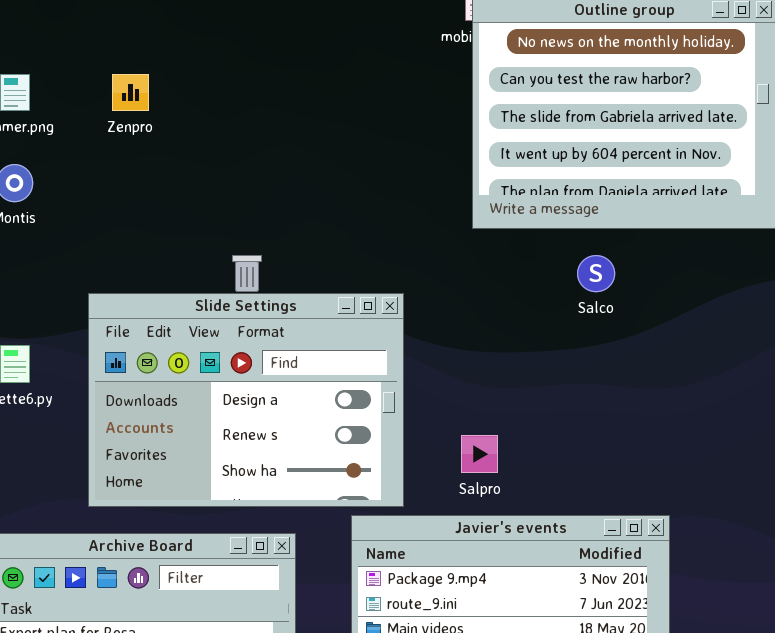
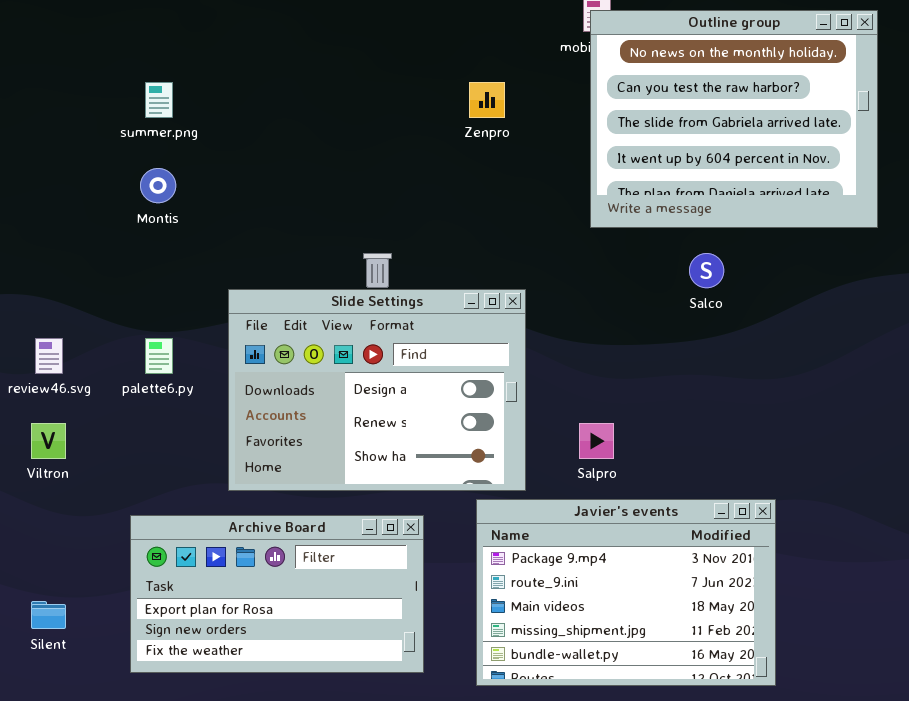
Zenpro: [112,74,149,111] -> [469,82,505,118], moved

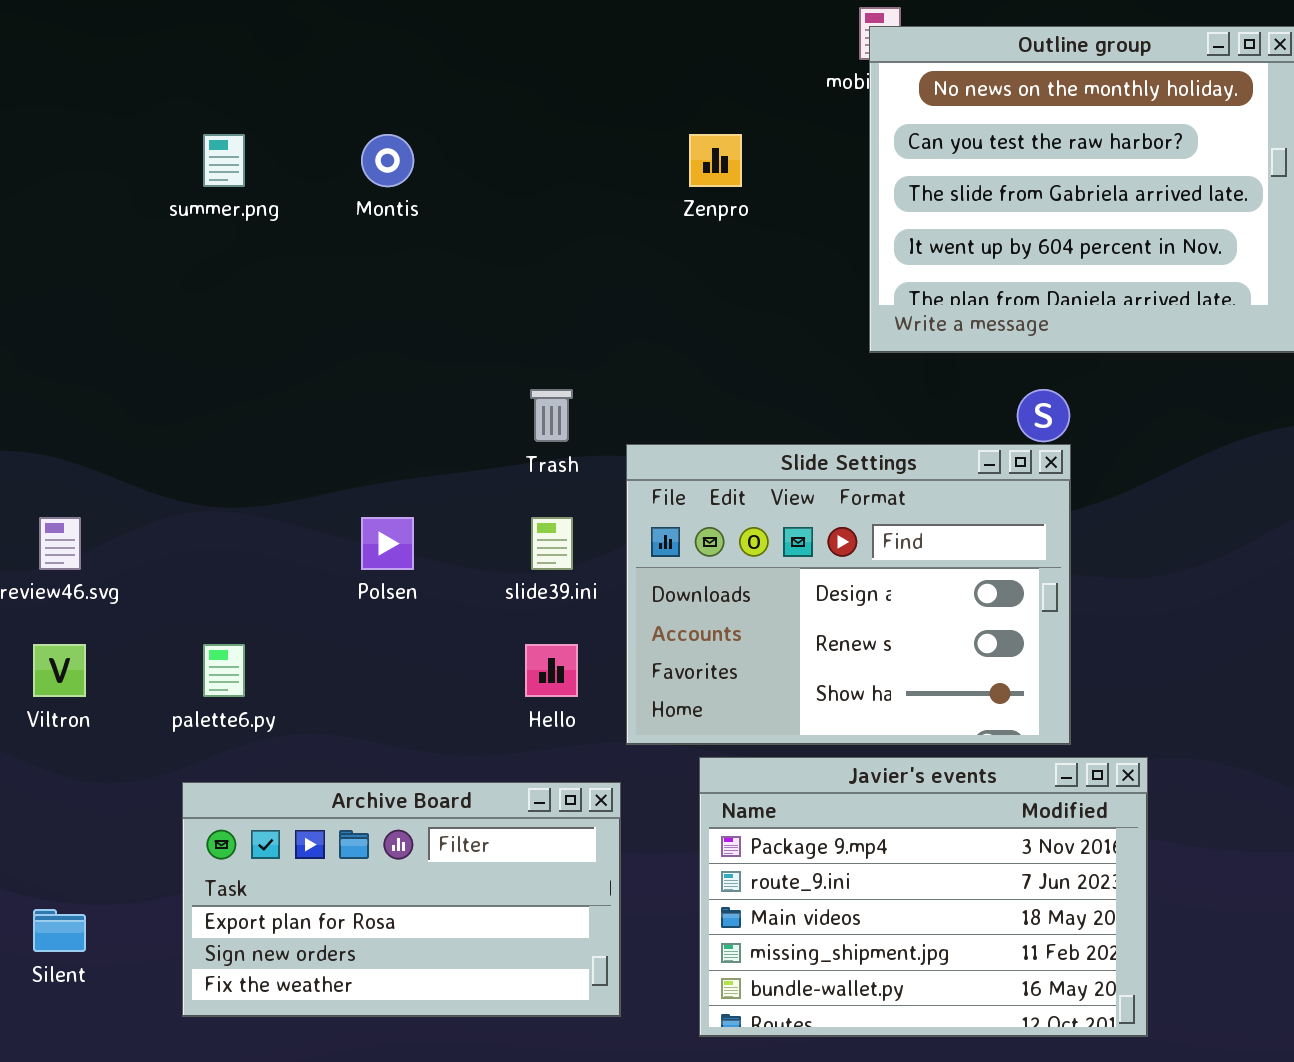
Montis: [140,168,176,203] -> [361,134,414,187], moved
Slide Settings: [228,289,526,491] -> [626,444,1071,745], moved
palette6.py: [145,338,173,374] -> [203,644,245,697], moved

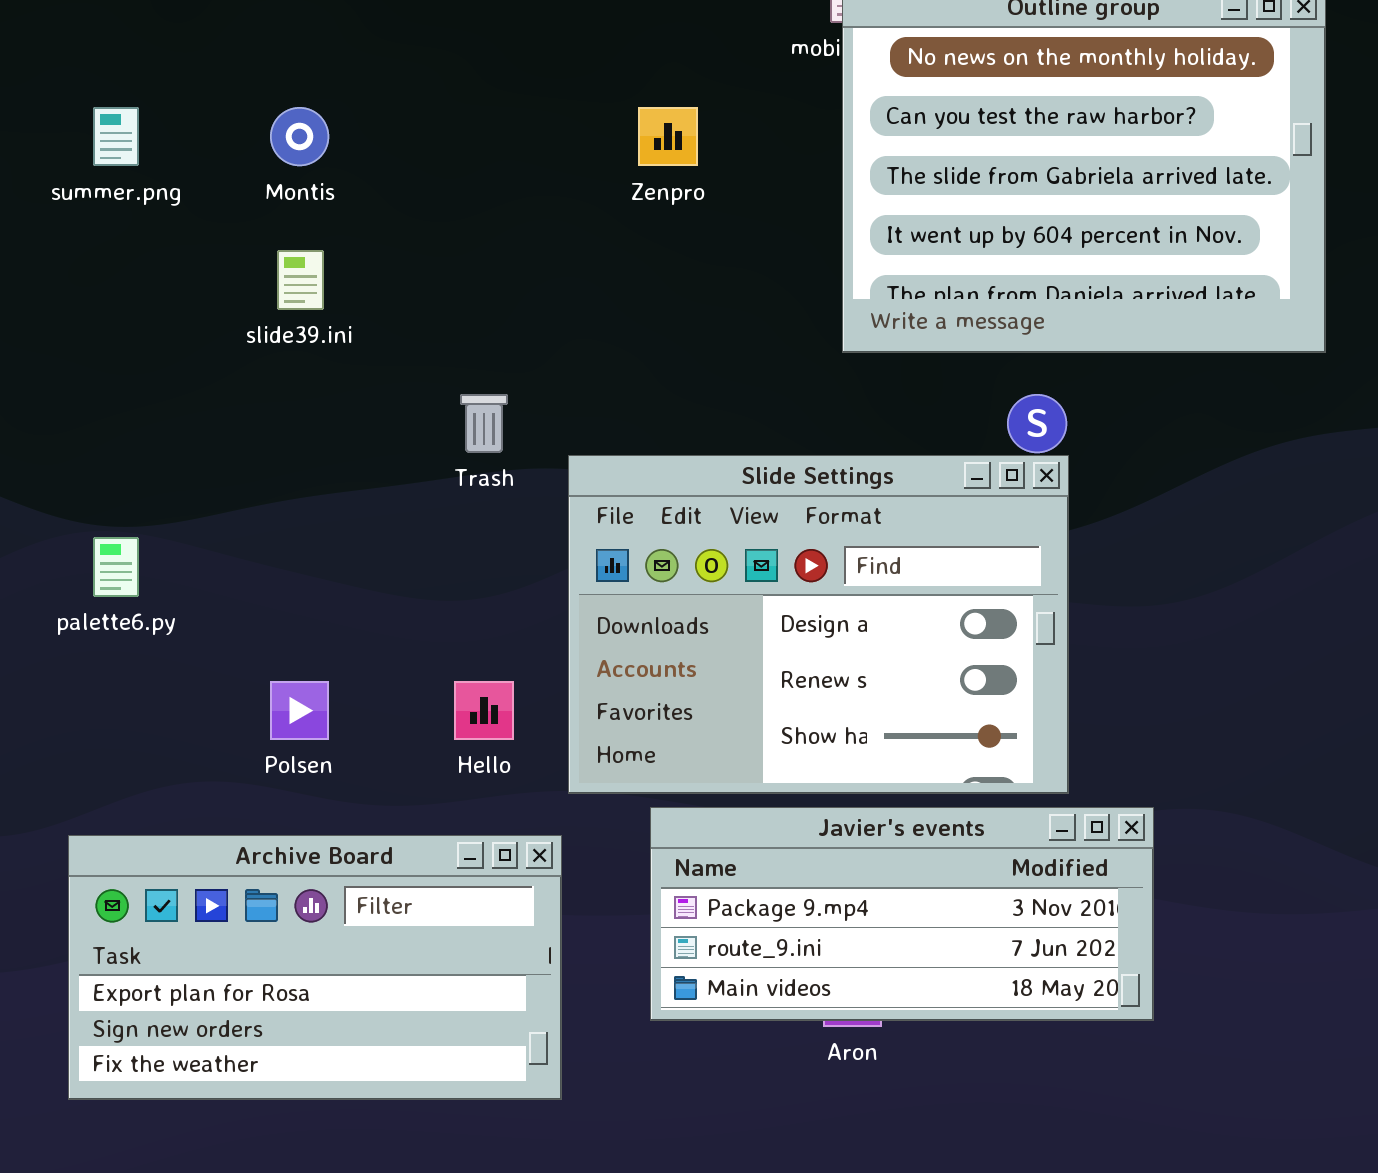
Polsen: [361,517,414,570] -> [270,681,329,740], moved
slide39.ini: [531,517,573,570] -> [277,250,324,310], moved
palette6.py: [203,644,245,697] -> [93,537,139,597], moved
Javier's events: [699,757,1148,1037] -> [650,807,1154,1021], resized

